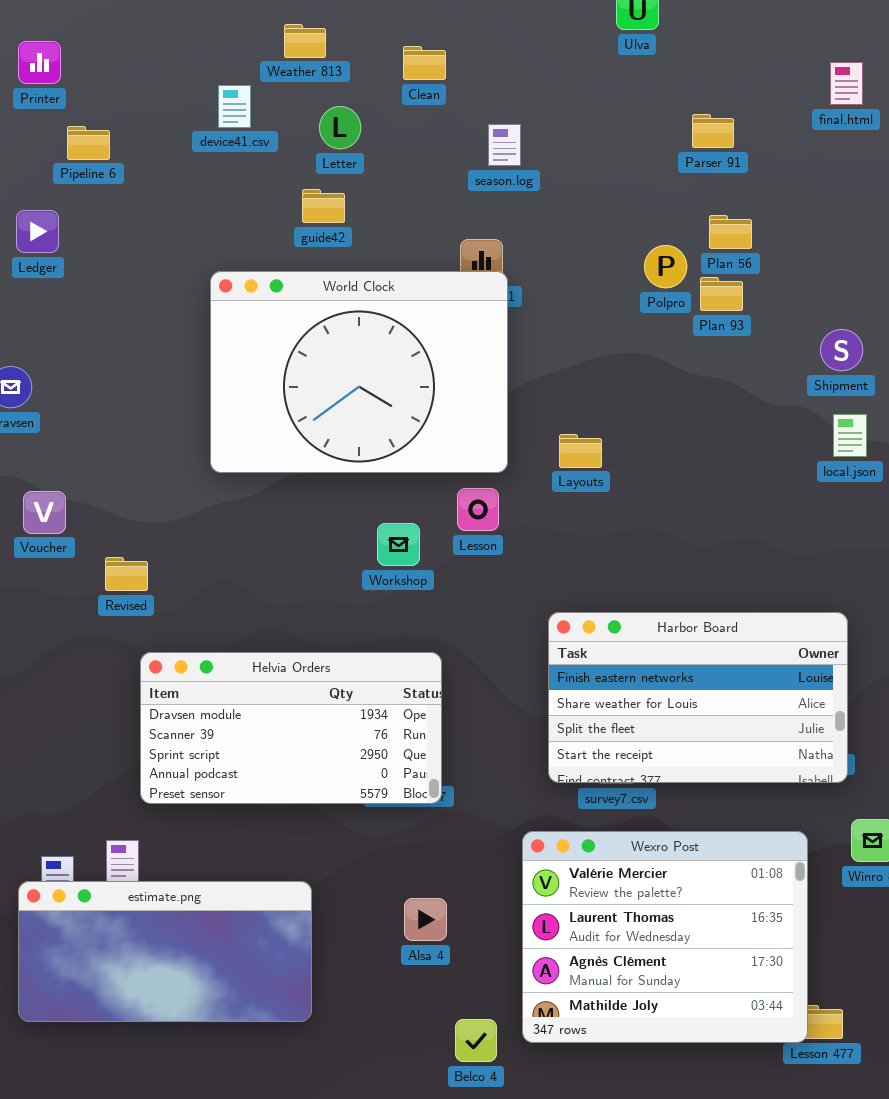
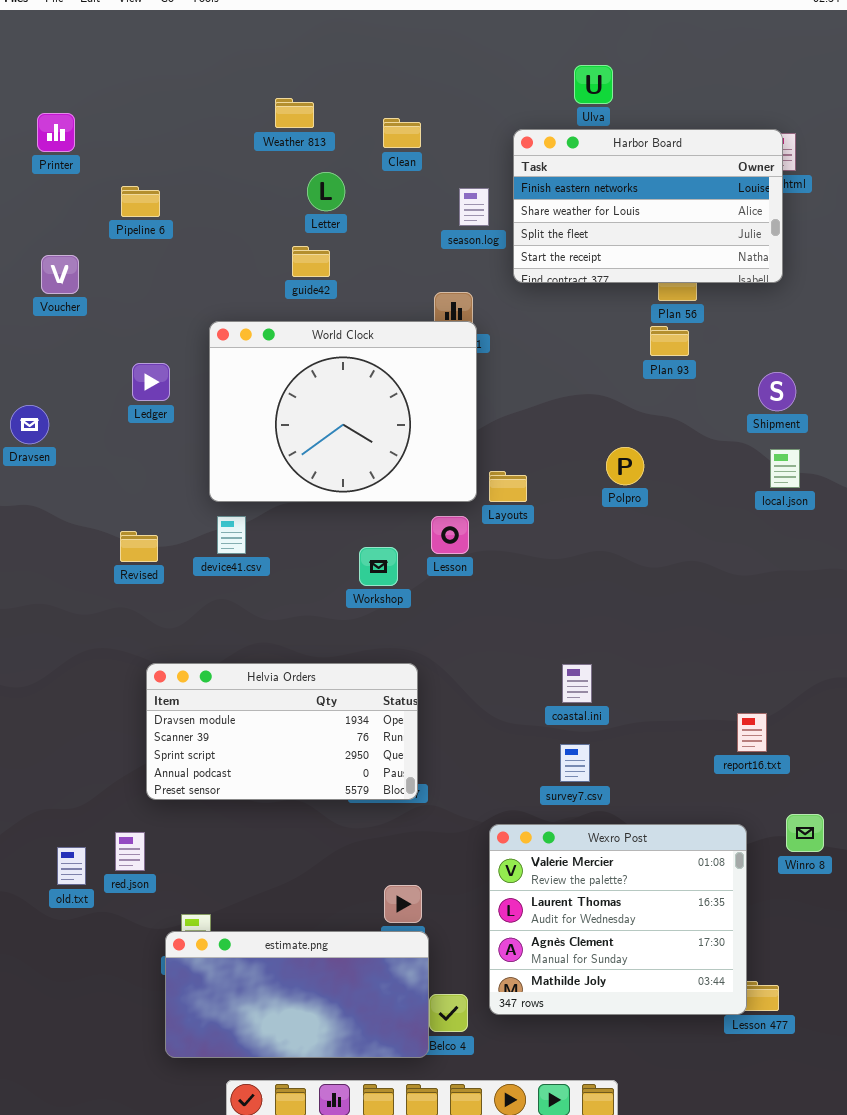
device41.csv: [218,85,251,128] -> [217,516,246,554], moved
Pipeline 6: [67,126,110,160] -> [121,186,160,217], moved
Ledger: [16,210,59,253] -> [132,363,170,401], moved
Polpro: [644,245,687,288] -> [606,447,644,485], moved
Layouts: [559,434,602,468] -> [489,471,527,502], moved
Voucher: [23,491,66,534] -> [41,255,79,294], moved
Revised: [105,557,148,591] -> [120,531,158,562], moved
Harbor Board: [548,612,848,783] -> [513,129,783,283], moved
estimate.png: [18,881,312,1022] -> [165,931,429,1058], moved

